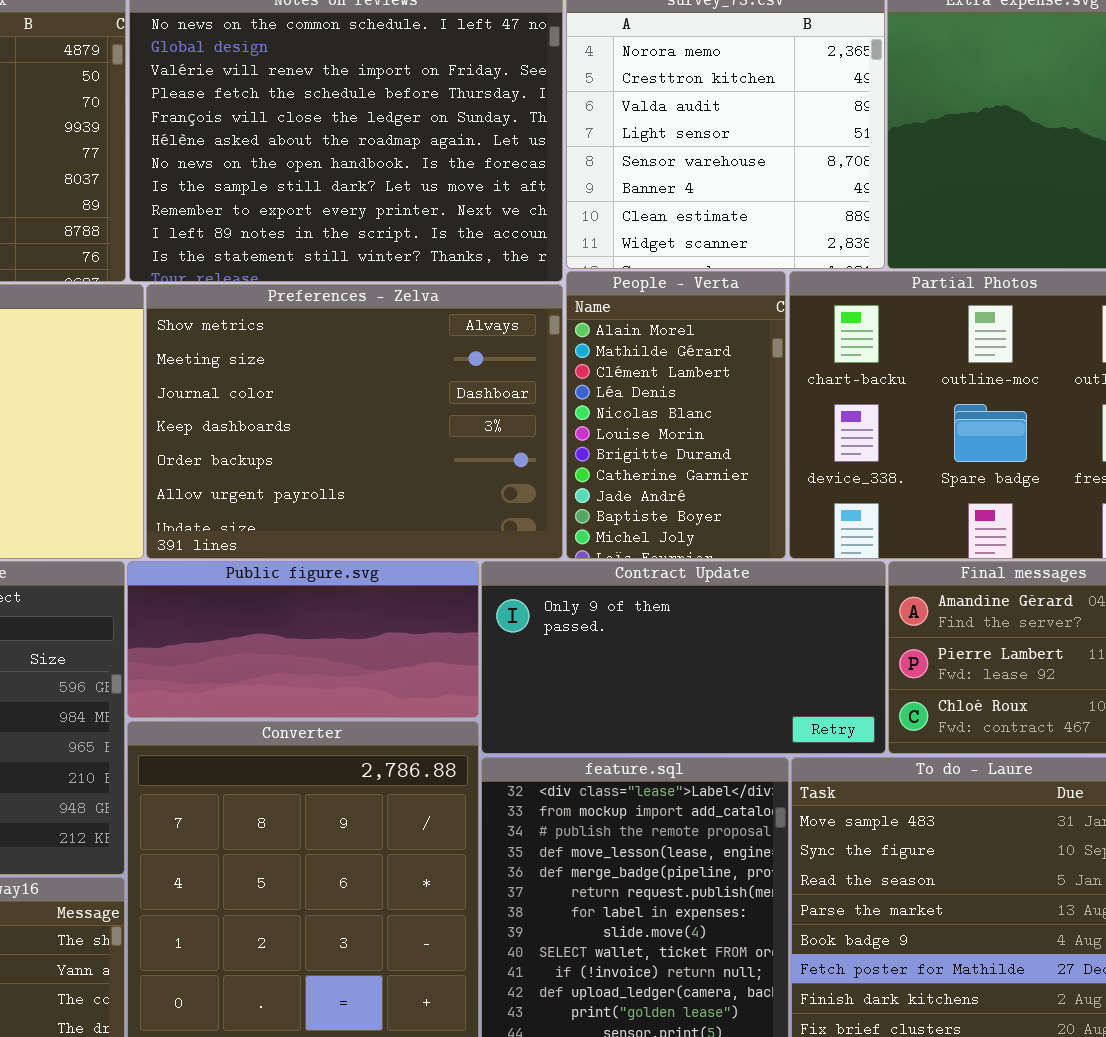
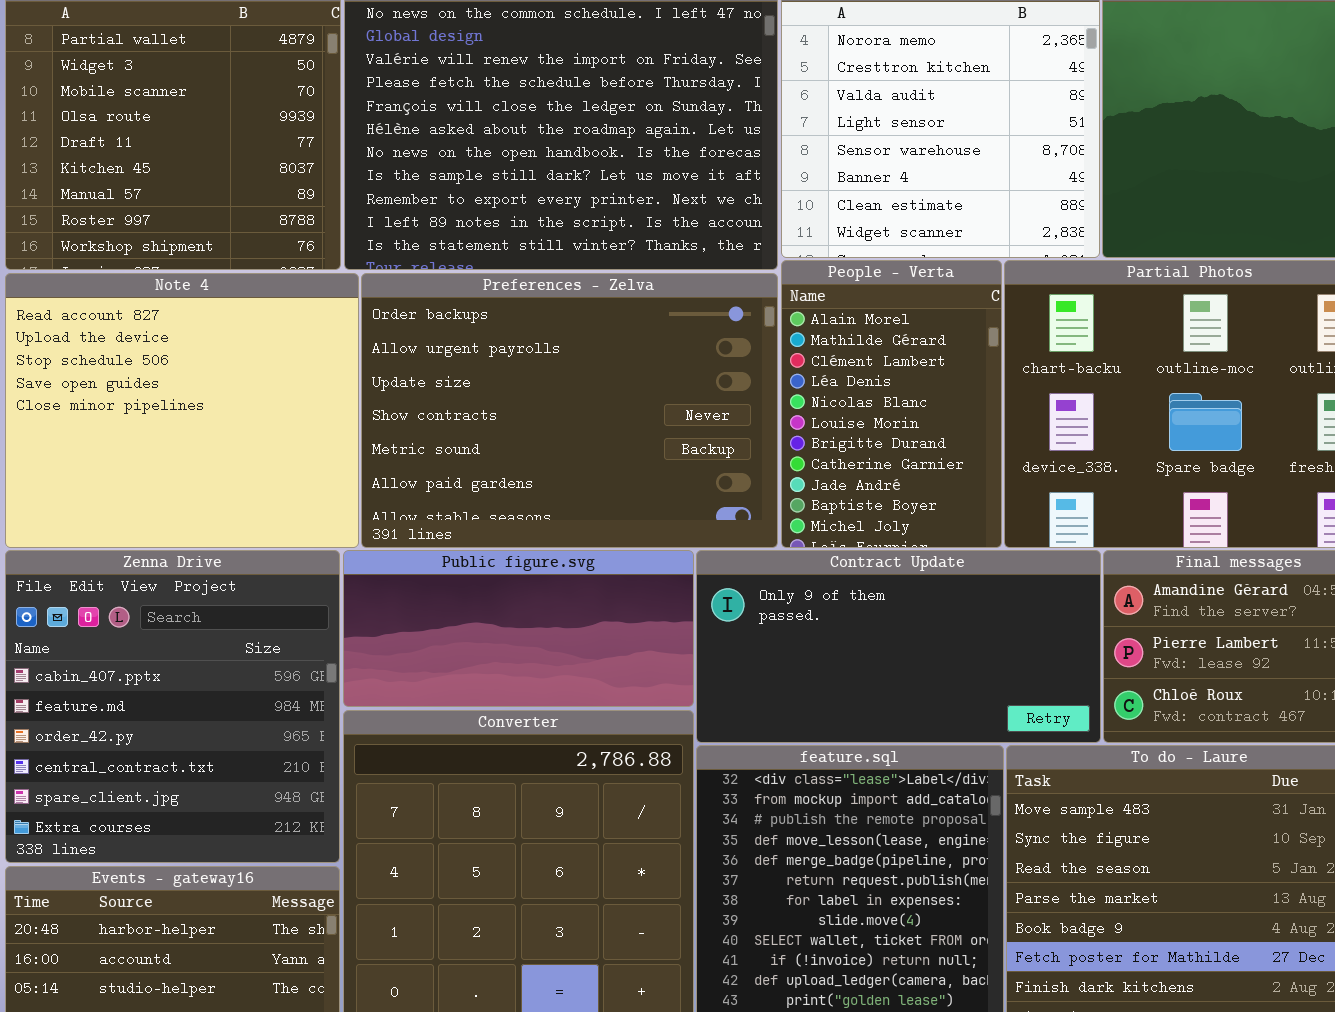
Preferences - Zelva: [146,284,563,559] -> [361,273,778,548], scrolled down 4 rows

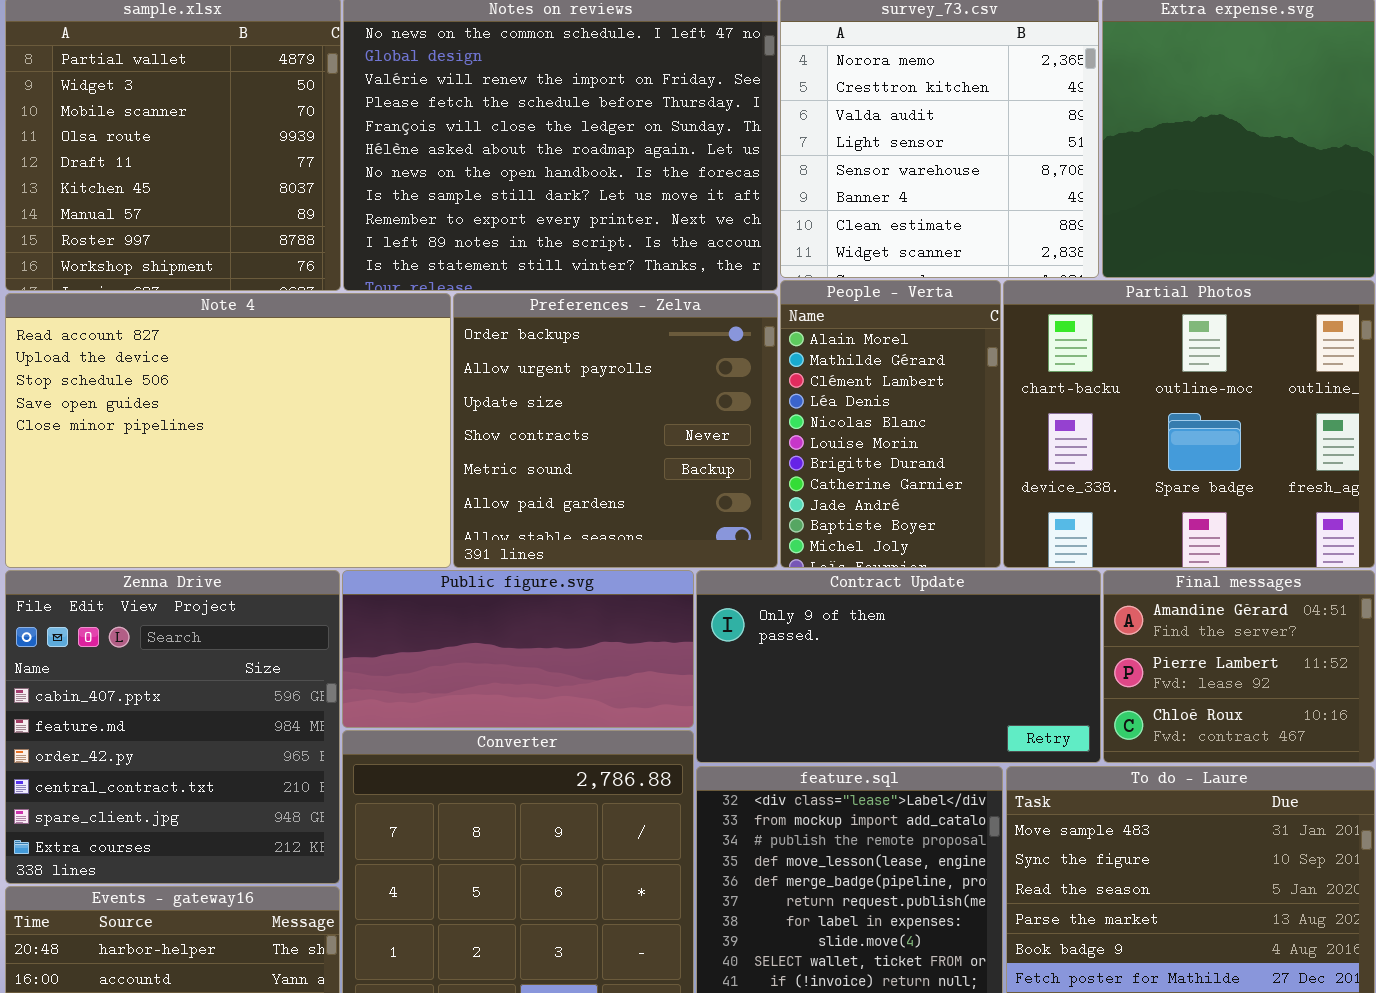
Note 4: [5,273,359,548] -> [5,293,451,568], resized
Preferences - Zelva: [361,273,778,548] -> [453,293,778,568], resized

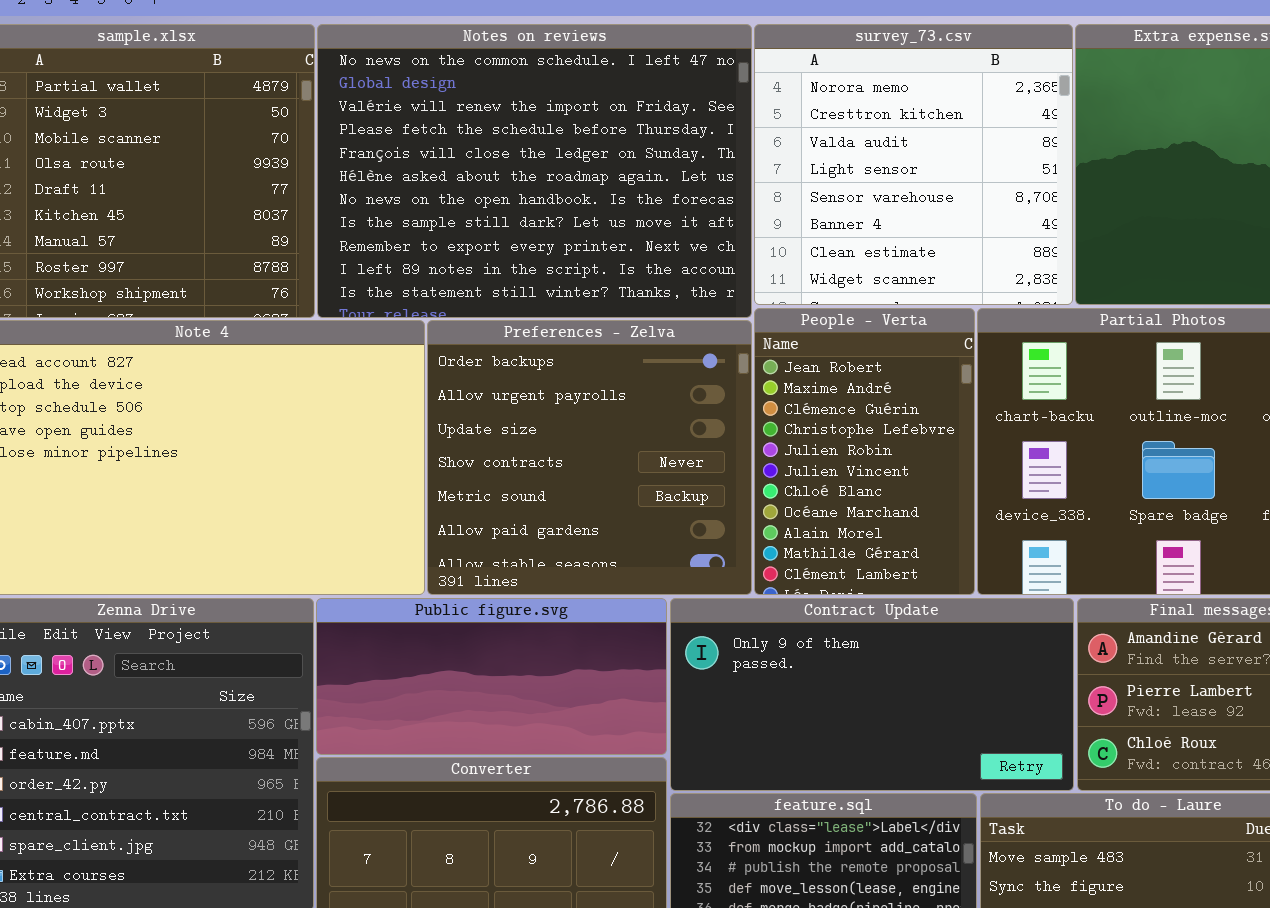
People - Verta: [780,280,1001,568] -> [754,308,975,595], scrolled up 8 rows

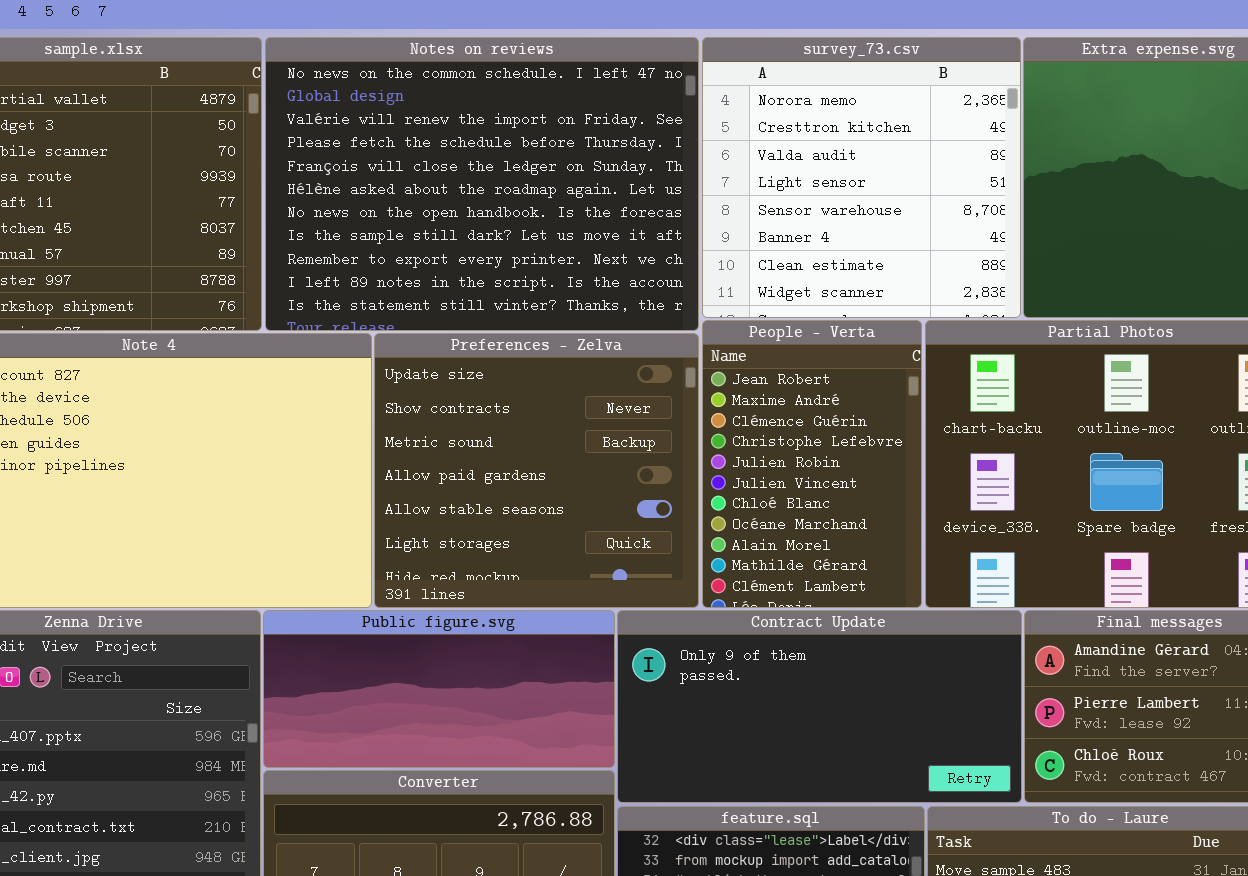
Preferences - Zelva: [427,320,752,595] -> [374,333,699,608], scrolled down 2 rows

